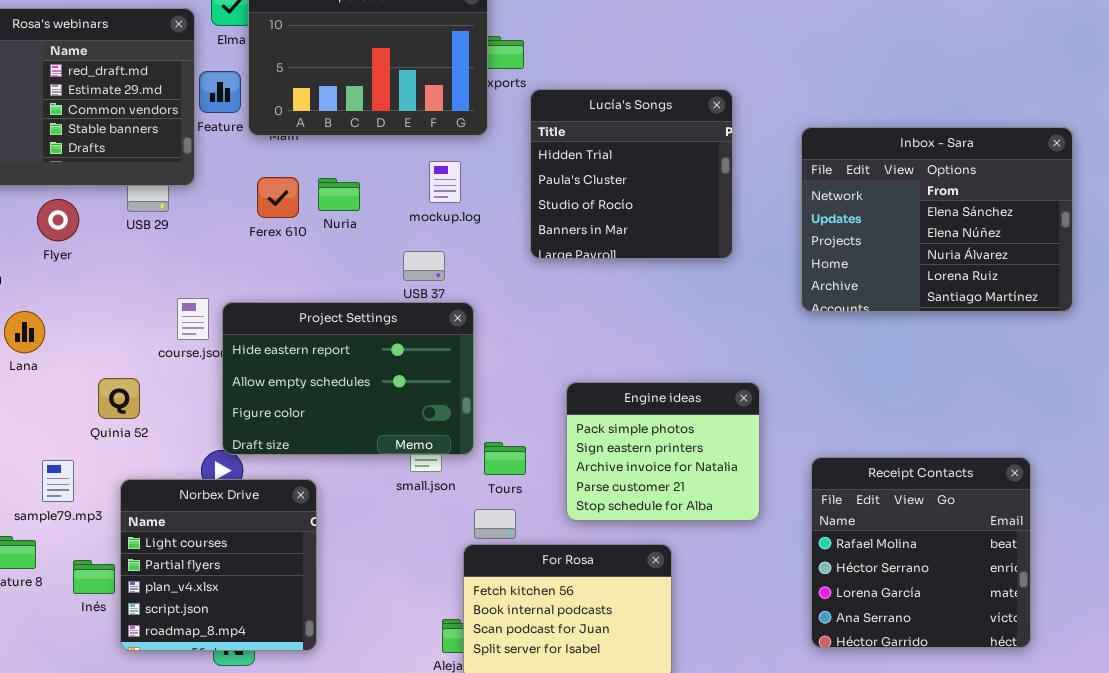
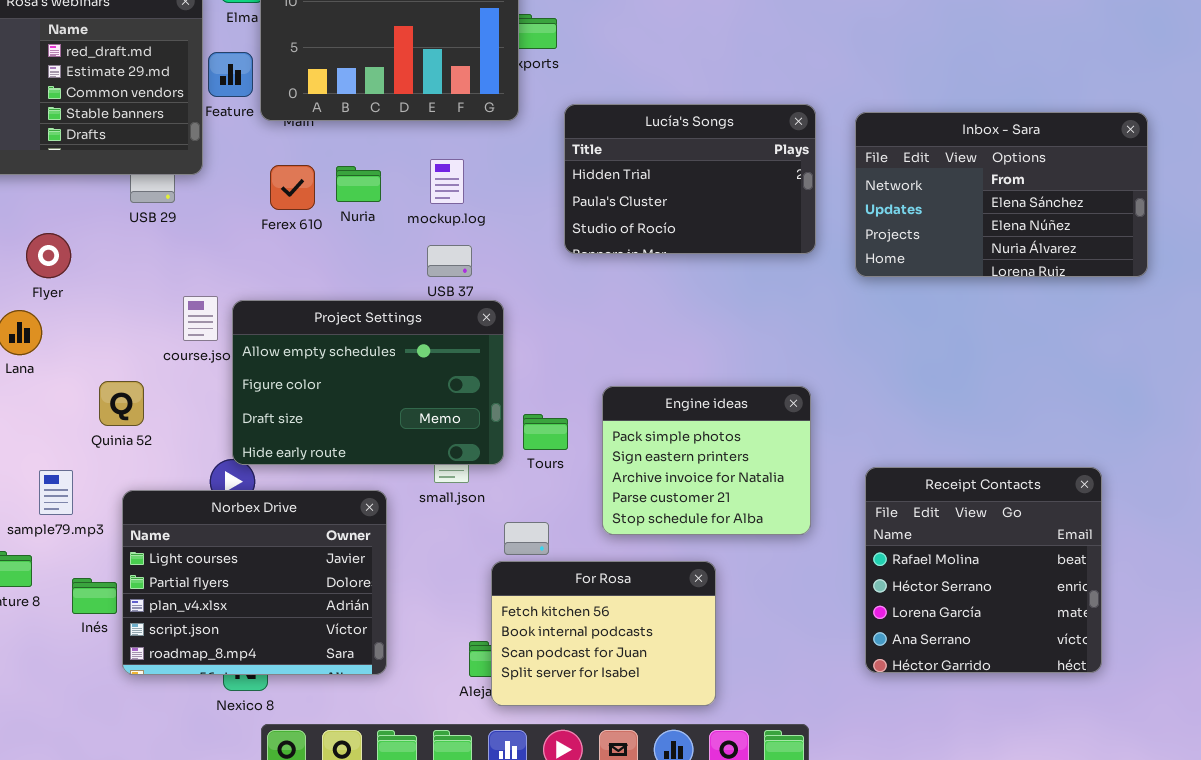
Lucía's Songs: [530,89,733,259] -> [564,104,816,254], resized
Inbox - Sara: [801,127,1073,312] -> [855,112,1148,277], resized
mockup.log: [429,161,461,203] -> [430,159,464,204], moved
Flyer: [37,199,79,241] -> [26,233,71,278], moved
Project Settings: [222,302,474,455] -> [232,300,504,465], scrolled down 1 row
Tours: [484,442,526,475] -> [523,414,568,450], moved
Norbex Drive: [120,479,317,651] -> [122,490,387,675], resized

